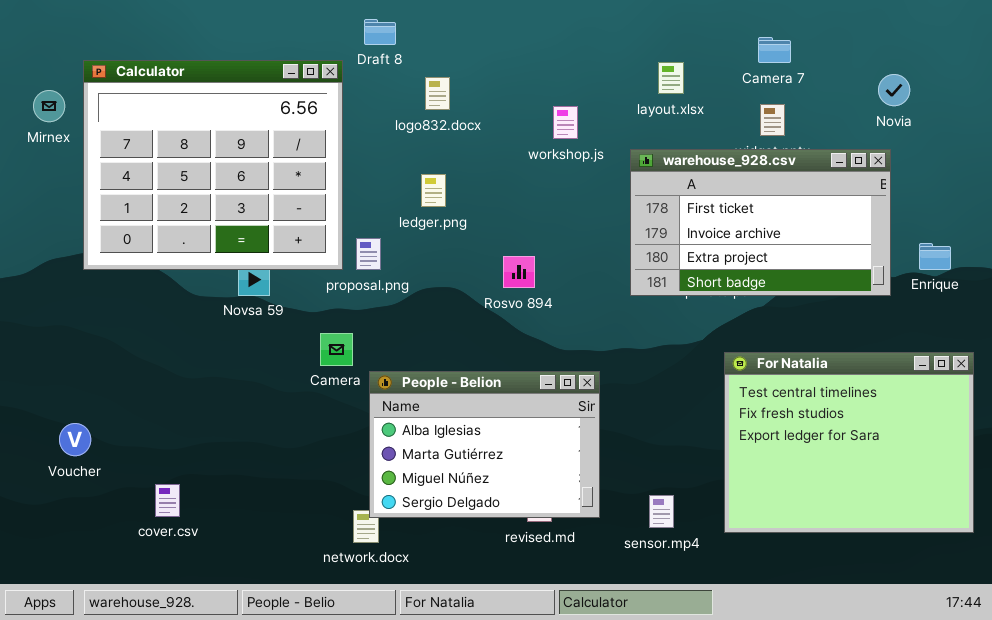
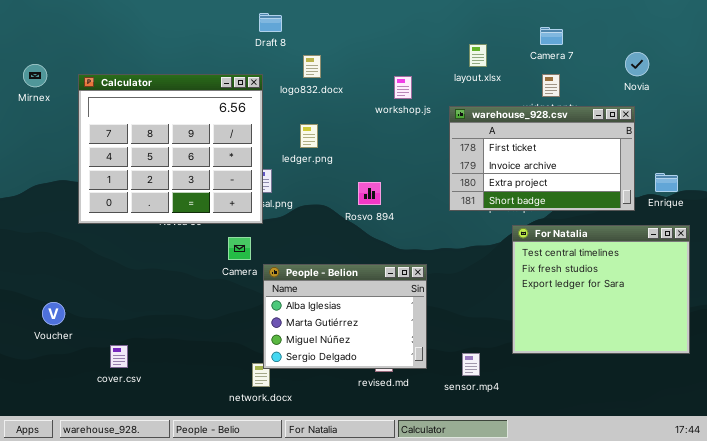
Calculator: [83,60,343,270] -> [78,74,263,224], moved
For Natalia: [724,352,974,533] -> [512,225,690,354], moved

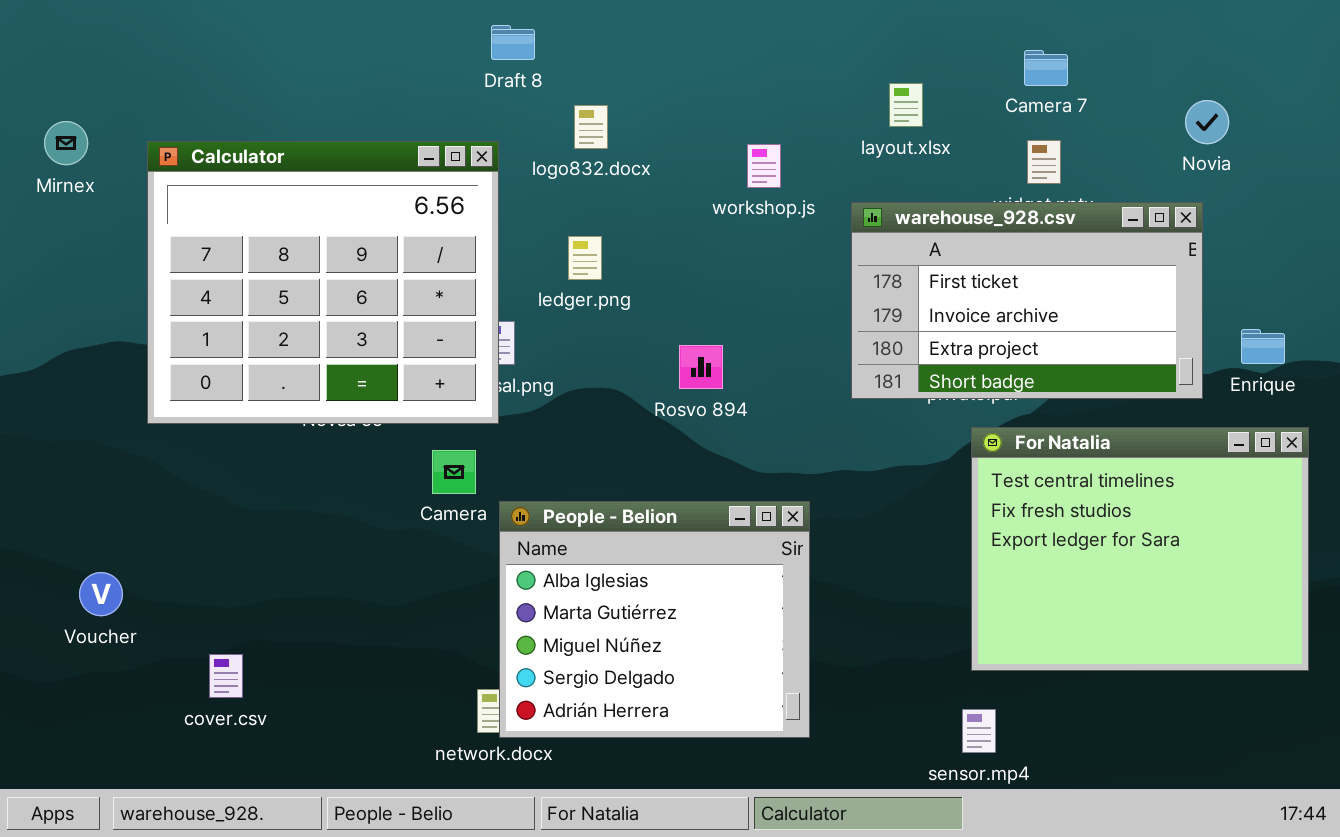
People - Belion: [263,264,427,369] -> [499,501,810,738], resized
sensor.mp4: [462,353,480,376] -> [962,709,996,753], moved

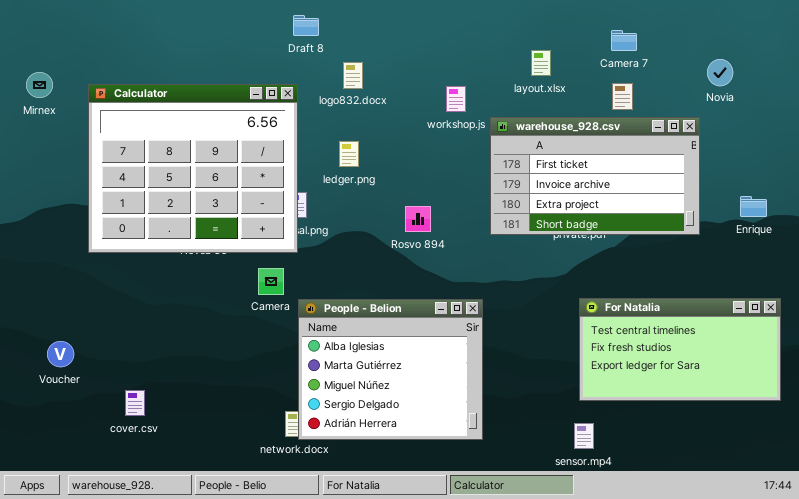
warehouse_928.csv: [851,202,1203,399] -> [490,117,700,235], moved
For Natalia: [971,427,1309,671] -> [579,298,781,401], resized

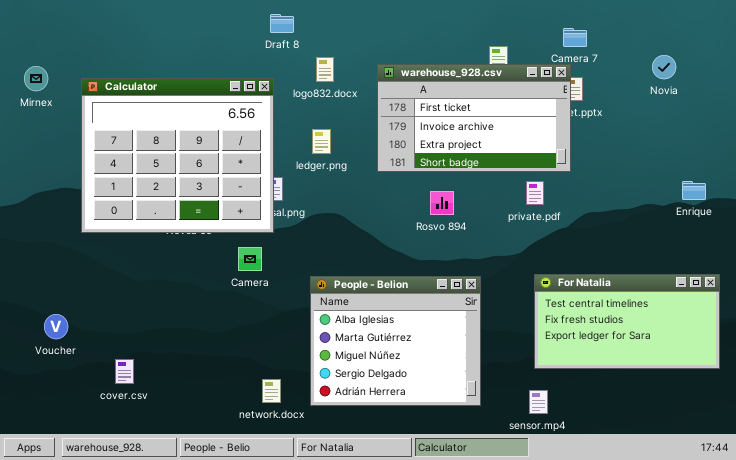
warehouse_928.csv: [490,117,700,235] -> [377,64,571,172], moved
Rosvo 894: [405,206,431,232] -> [430,191,454,215], moved
People - Belion: [298,299,483,440] -> [310,276,481,406], moved

